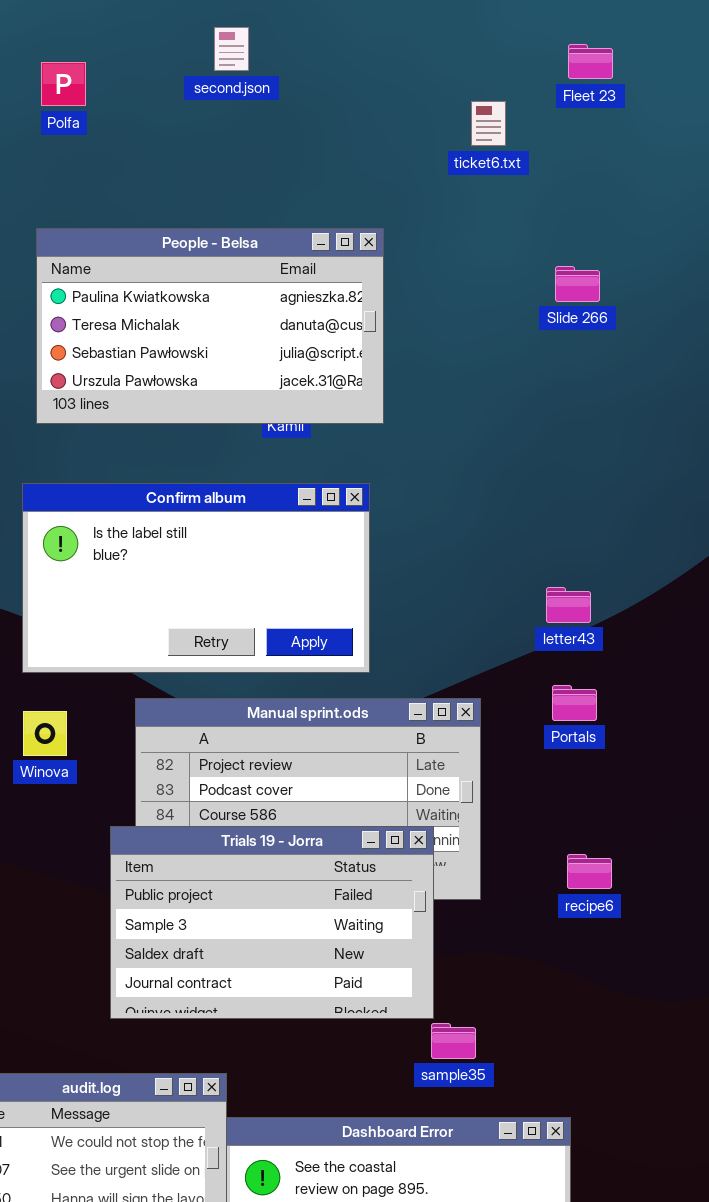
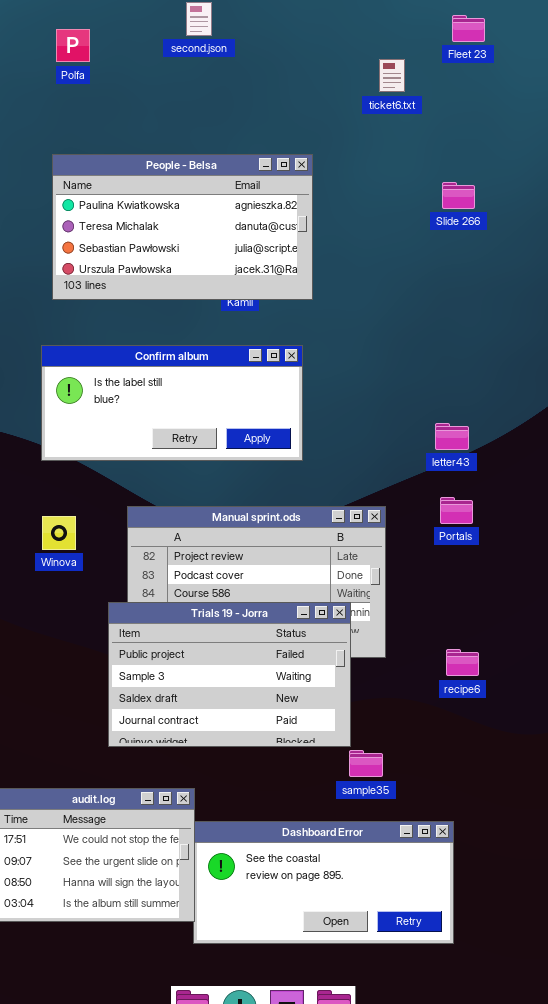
Confirm album: [22,483,370,673] -> [41,345,303,461], resized
recipe6: [567,854,612,889] -> [446,649,479,676], moved

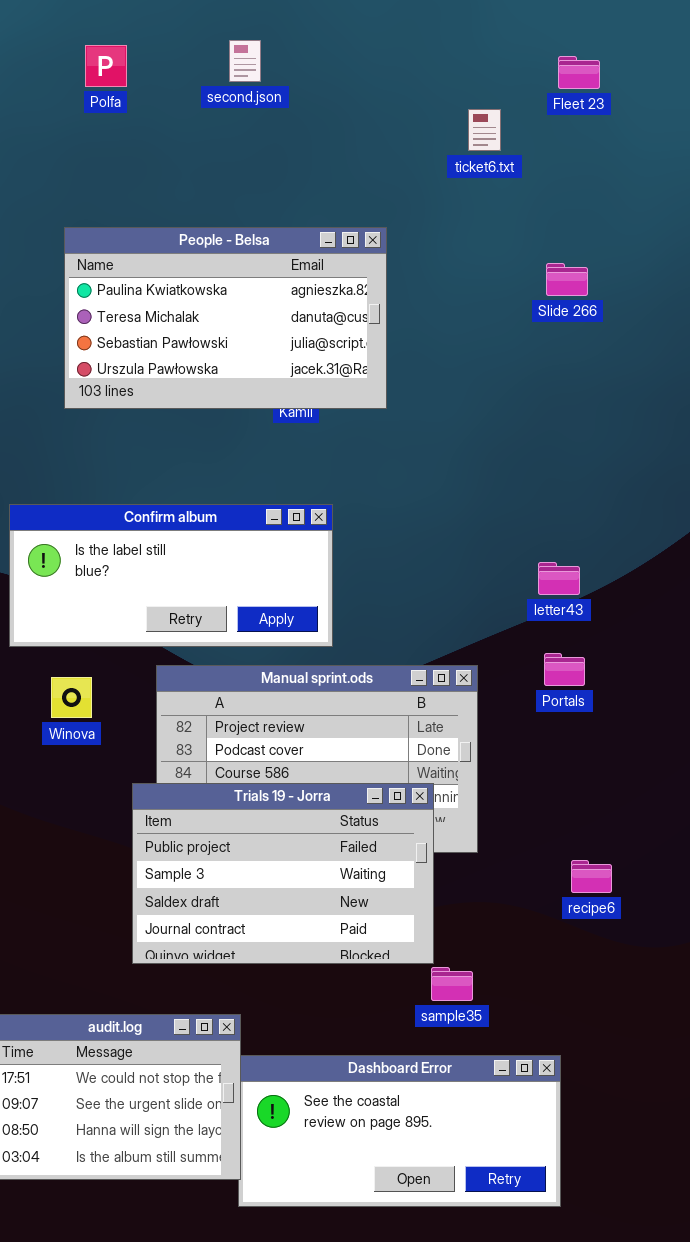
Polfa: [56,29,90,62] -> [85,45,127,87], moved
Confirm album: [41,345,303,461] -> [9,504,333,647], moved
recipe6: [446,649,479,676] -> [571,860,612,893], moved

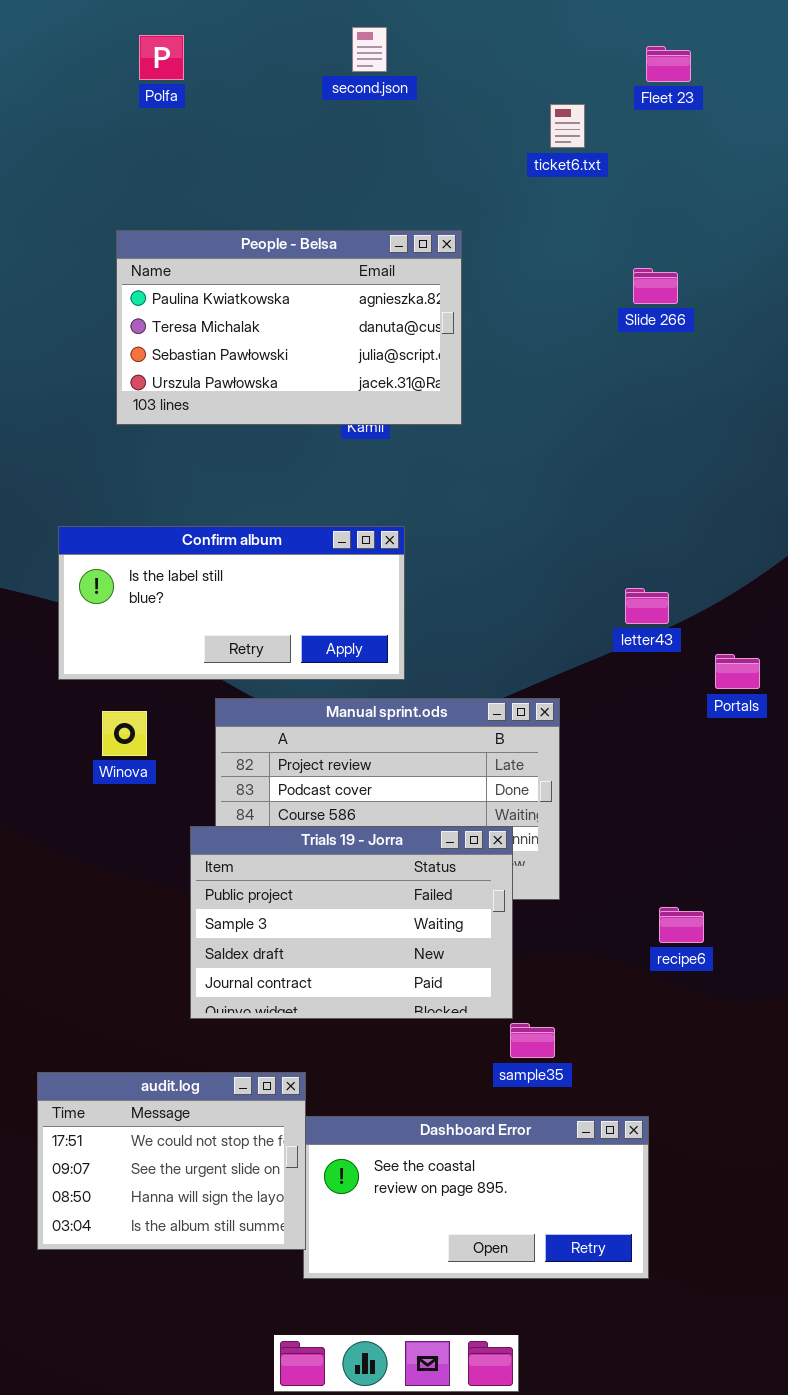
second.json: [229,40,261,82] -> [352,27,387,72], moved
Portals: [544,653,585,686] -> [715,654,760,689], moved

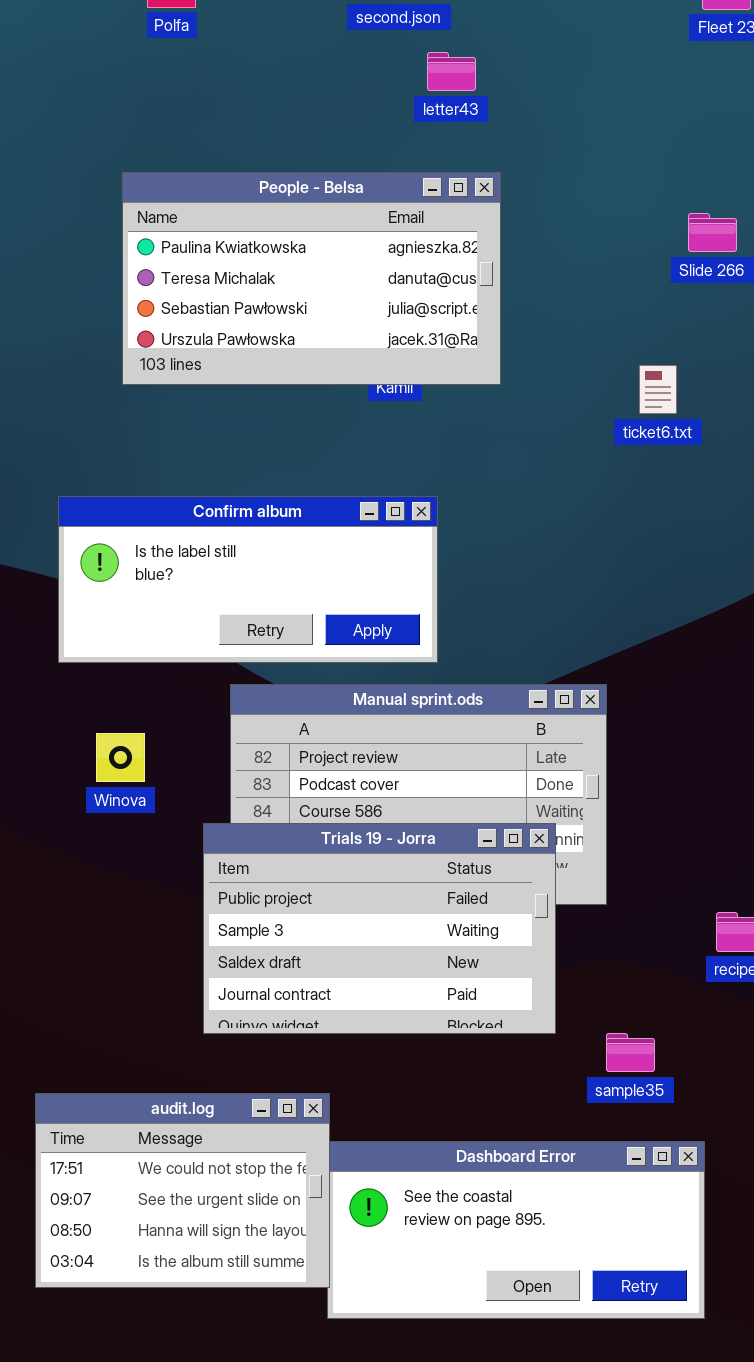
ticket6.txt: [550,104,585,148] -> [639,365,677,414], moved
letter43: [625,588,669,624] -> [427,52,476,91], moved
Winova: [102,711,147,756] -> [96,733,145,782], moved
sample35: [510,1023,555,1058] -> [606,1033,655,1072], moved

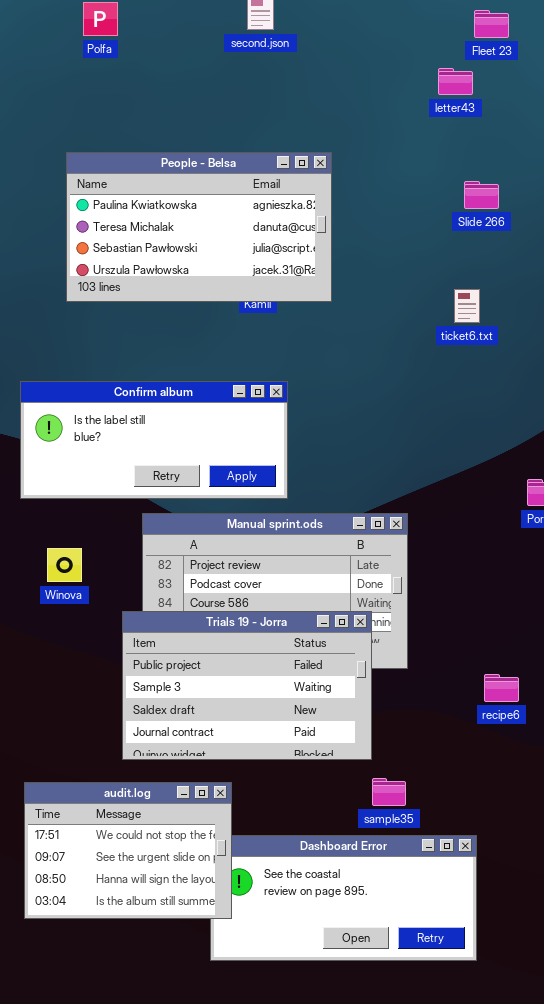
letter43: [427,52,476,91] -> [438,68,473,95], moved
ticket6.txt: [639,365,677,414] -> [454,289,480,323], moved
sample35: [606,1033,655,1072] -> [372,778,406,806], moved
audit.log: [35,1093,330,1288] -> [24,782,232,919], moved

